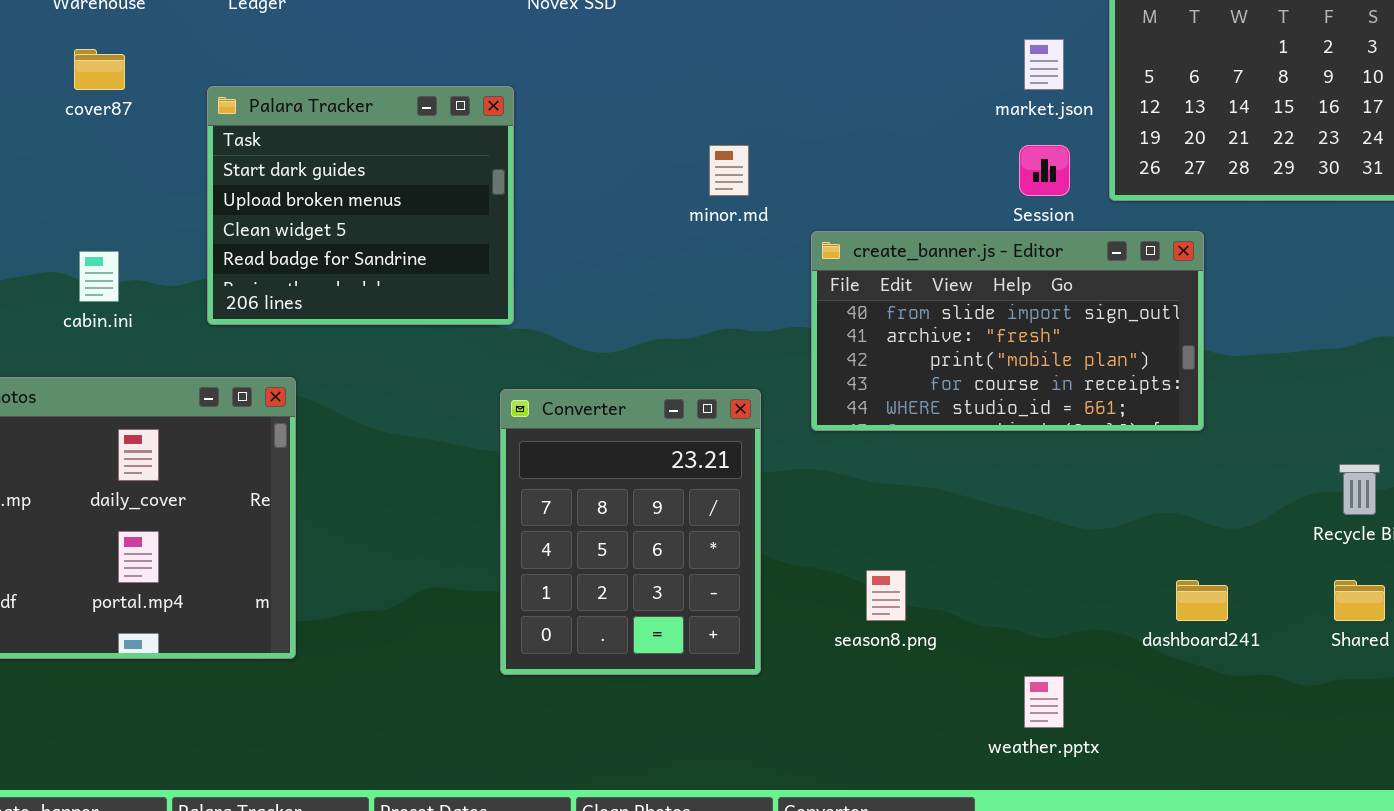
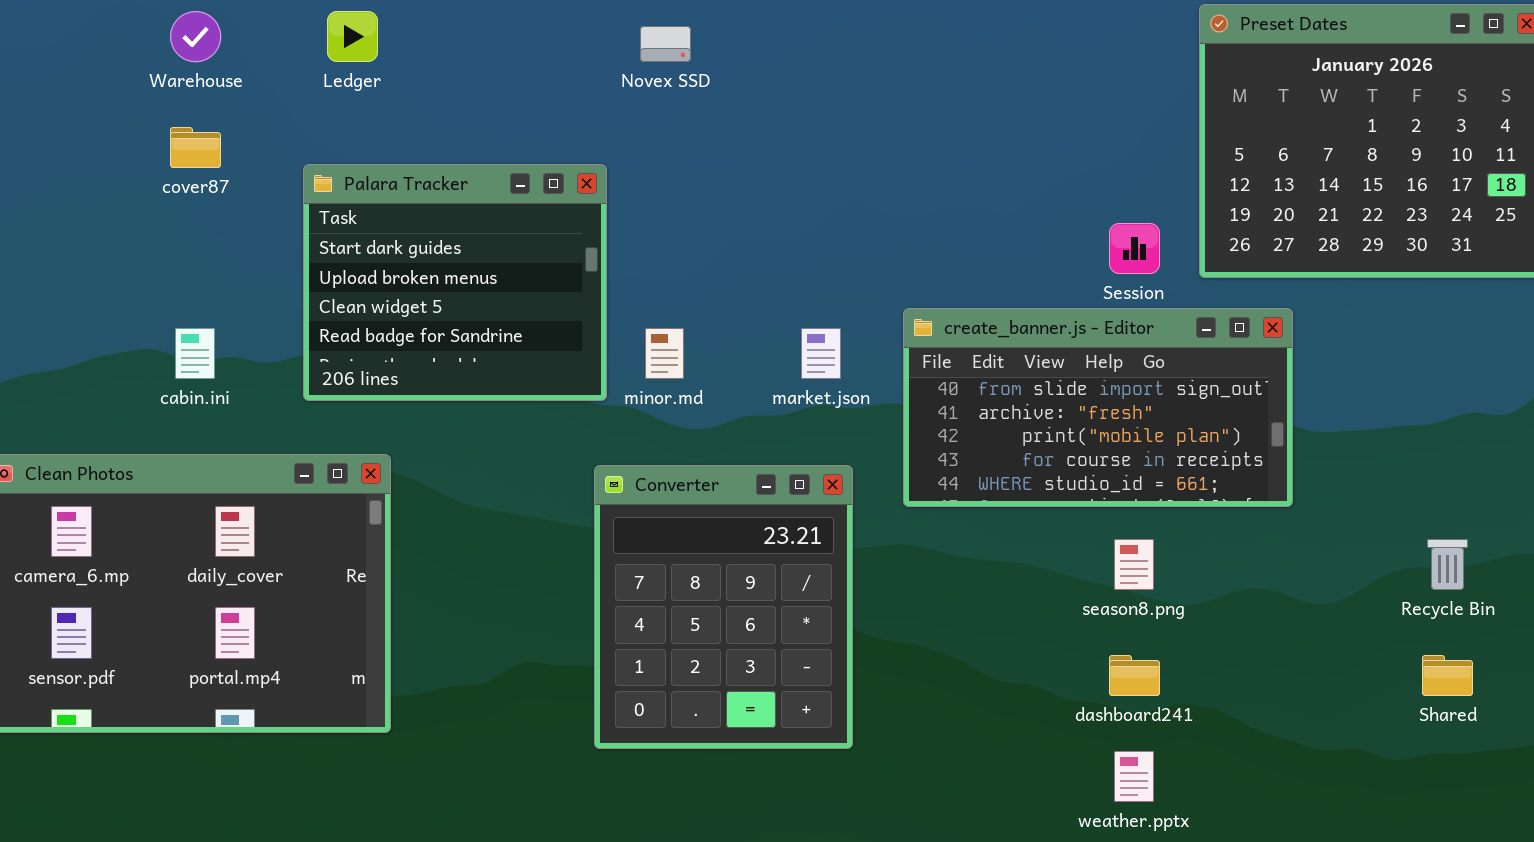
market.json: [1024,39,1064,90] -> [801,328,841,379], moved
minor.md: [709,145,749,196] -> [645,328,684,379], moved
season8.png: [866,570,906,621] -> [1114,539,1154,590], moved
dashboard241: [1176,580,1228,621] -> [1109,655,1160,696], moved

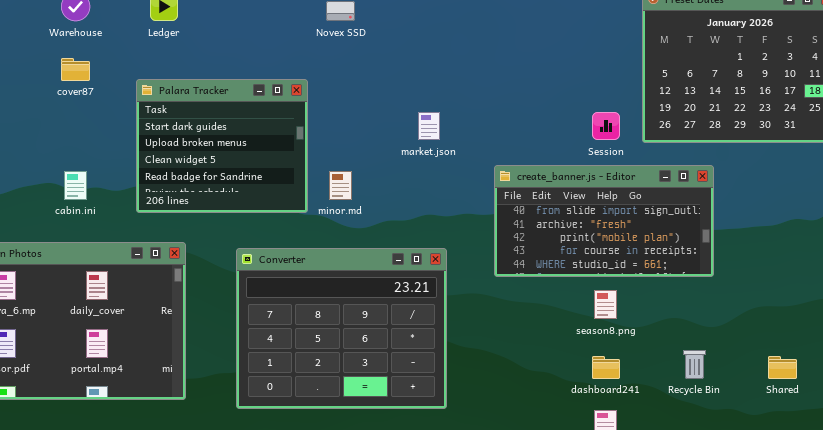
create_banner.js - Editor: [903,308,1293,507] -> [494,165,714,277], moved
market.json: [801,328,841,379] -> [418,112,440,140], moved
Converter: [594,465,853,749] -> [236,248,447,409], resized
Recycle Bin: [1427,539,1468,590] -> [683,350,706,379], moved

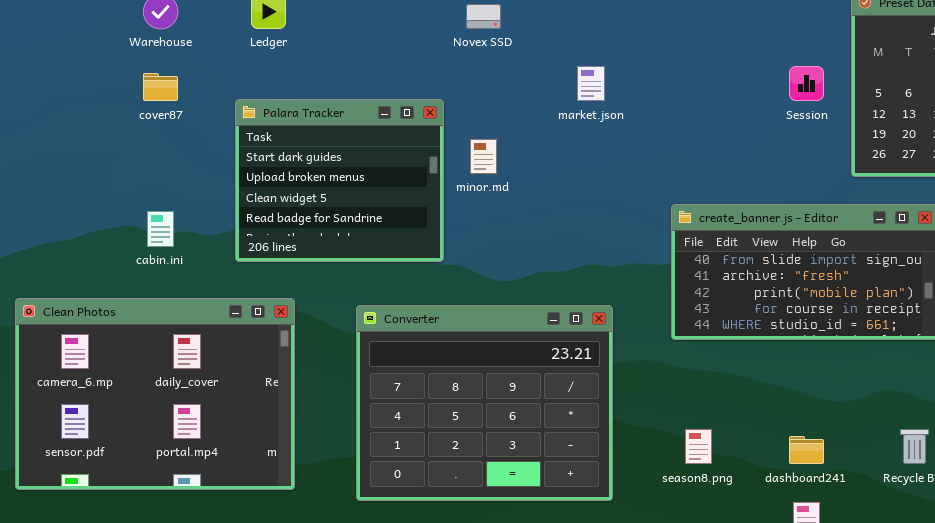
market.json: [418,112,440,140] -> [577,66,605,101], moved
Session: [592,112,620,140] -> [789,66,824,101], moved
minor.md: [329,171,352,200] -> [470,139,497,174], moved
season8.png: [594,290,617,319] -> [685,429,712,464], moved

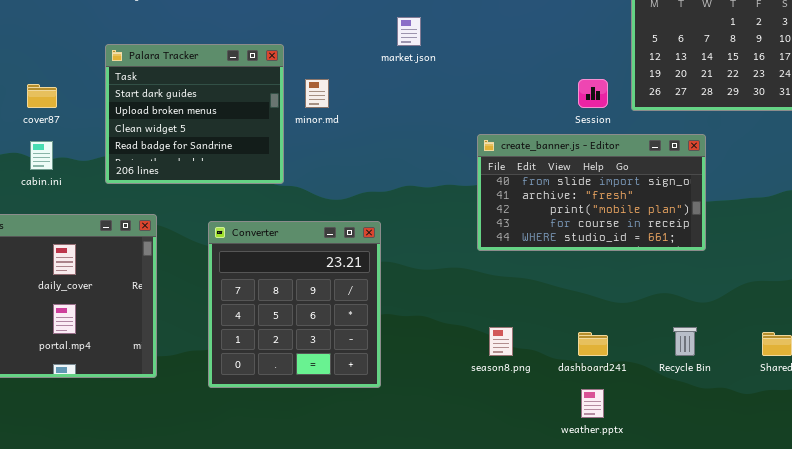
Session: [789,66,824,101] -> [578,79,608,108], moved
cover87: [143,73,178,101] -> [27,84,57,108], moved
Converter: [356,305,613,501] -> [208,221,381,388], resized

